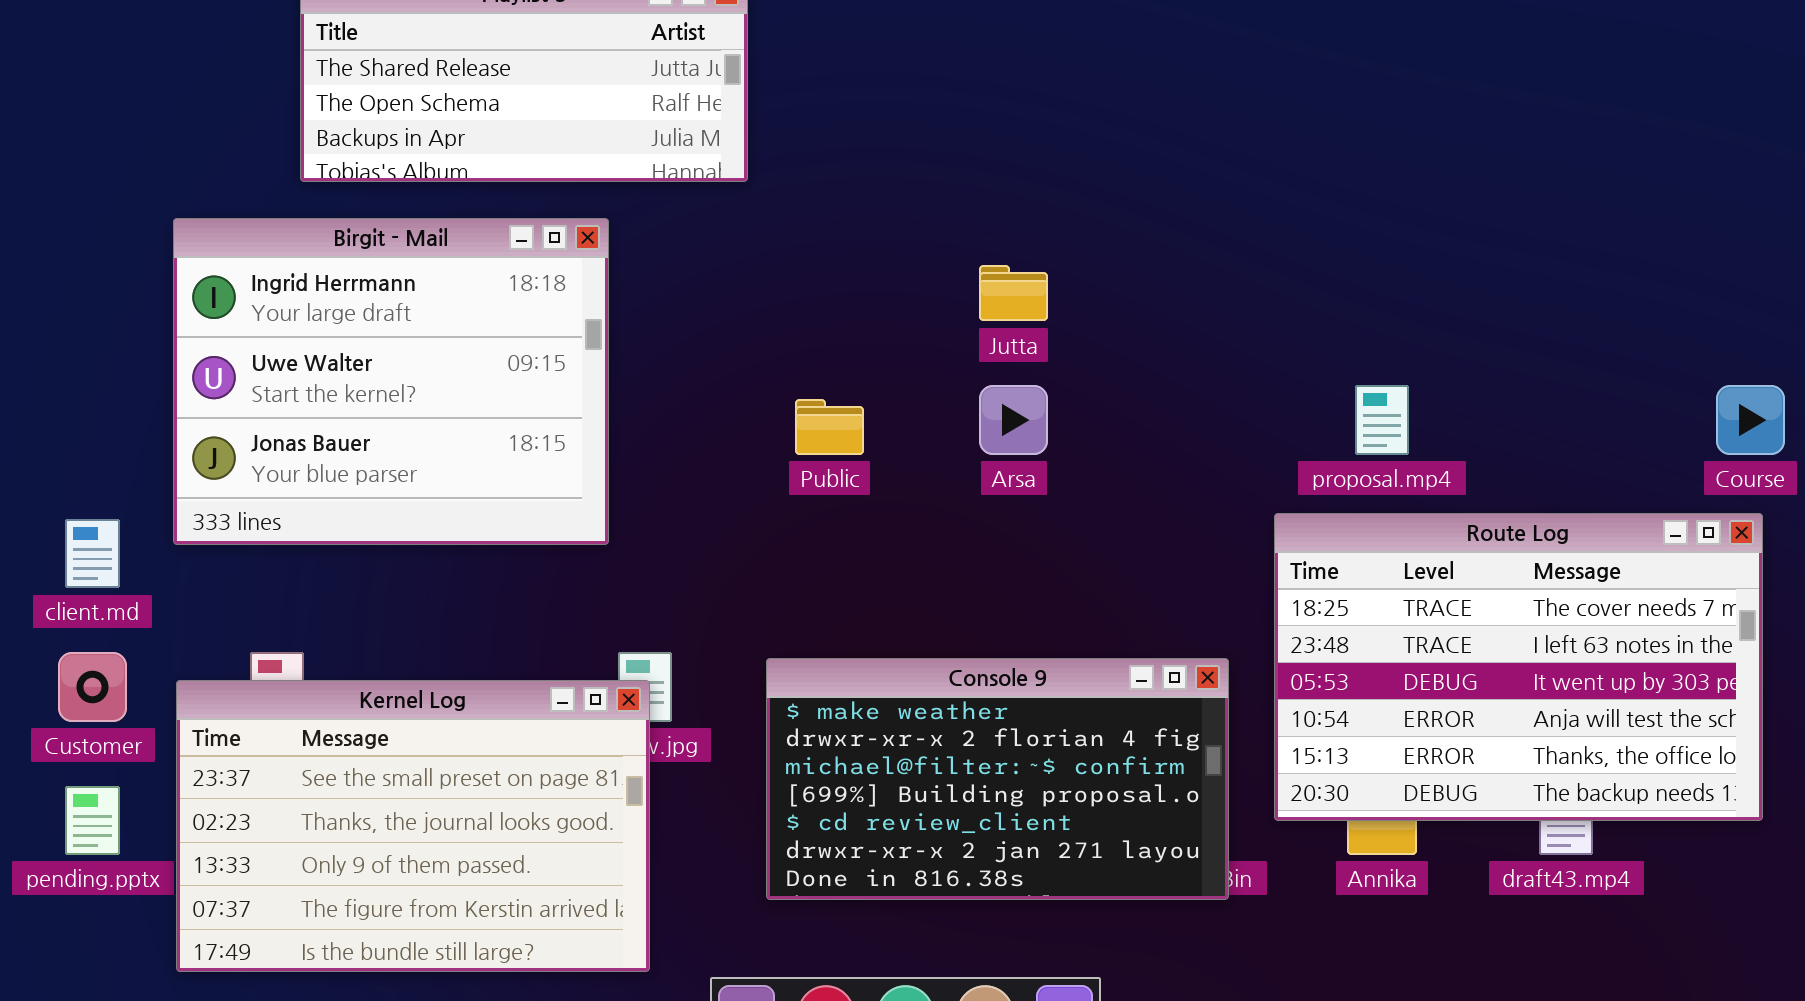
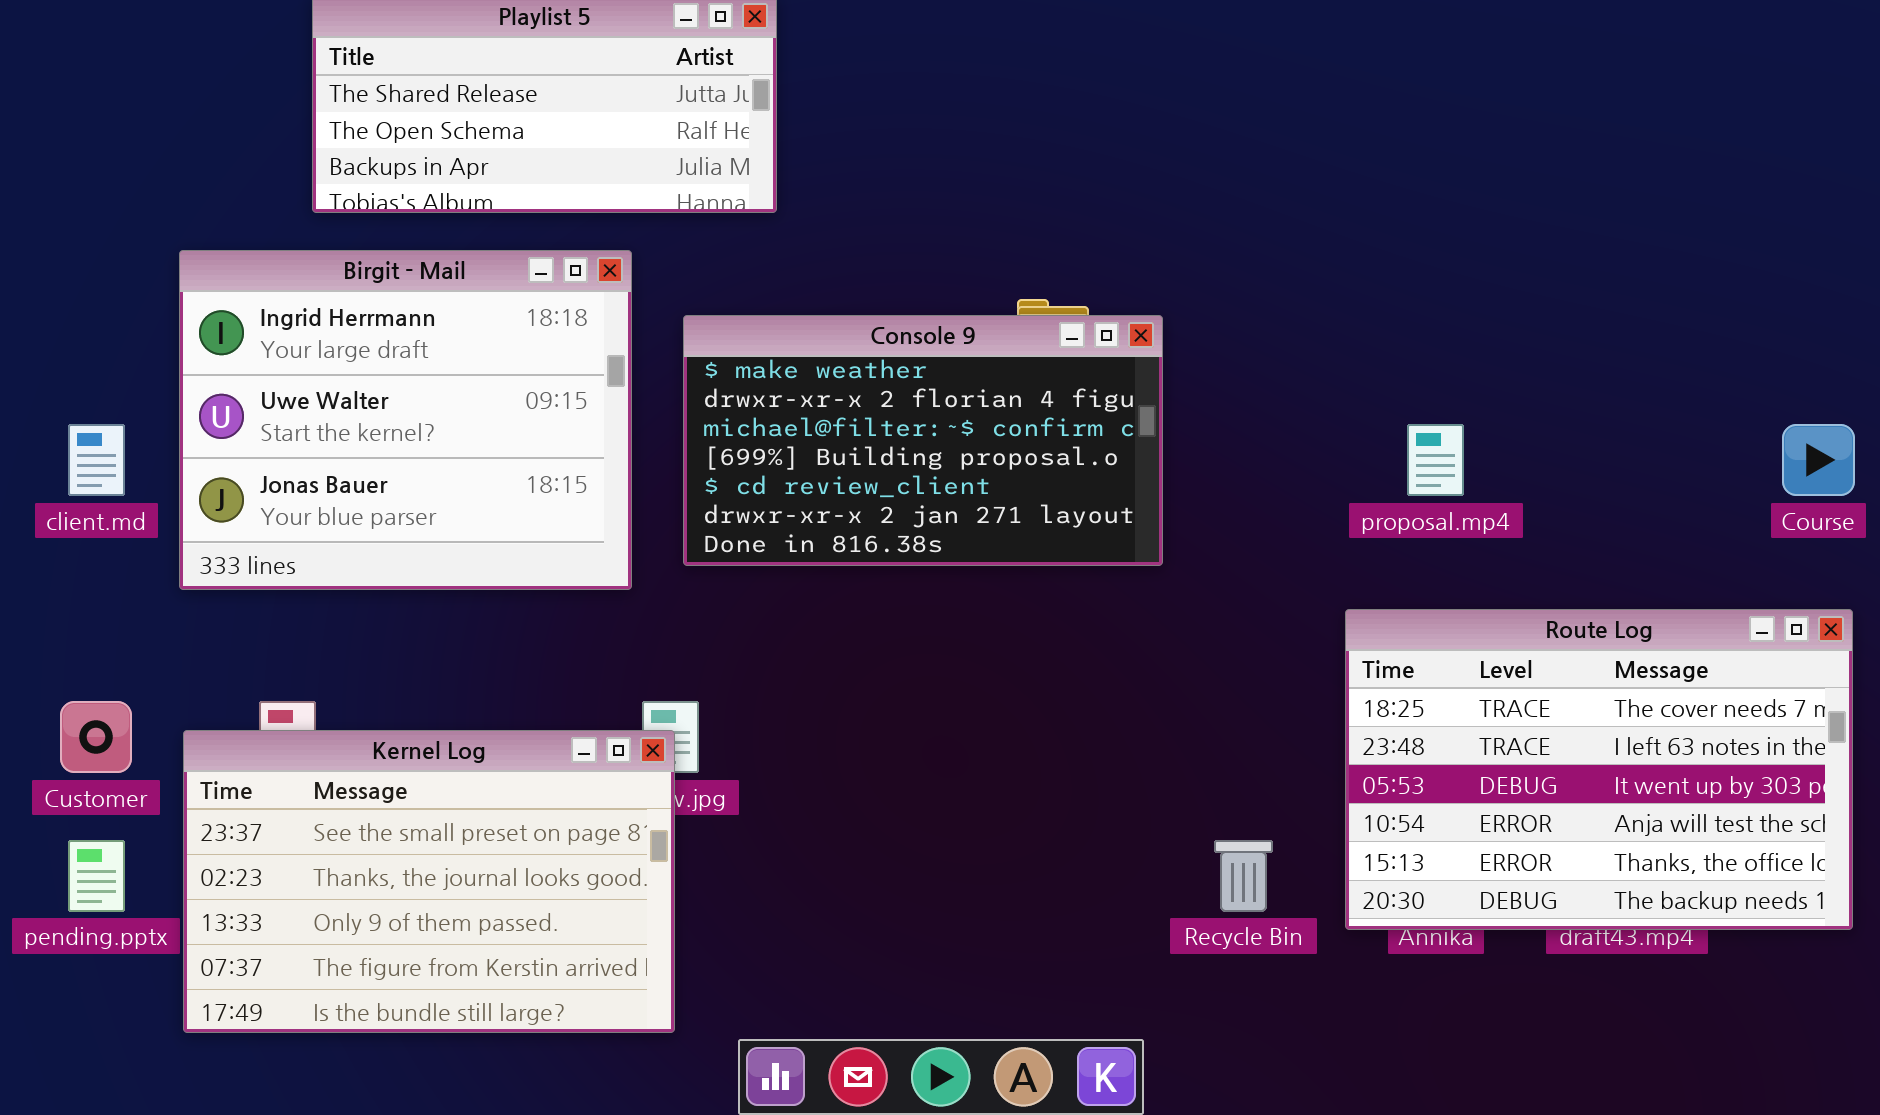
Route Log: [1274,513,1763,821] -> [1345,609,1853,930], moved
client.md: [65,519,120,588] -> [68,424,125,496], moved
Console 9: [766,658,1229,900] -> [683,315,1163,566], moved

